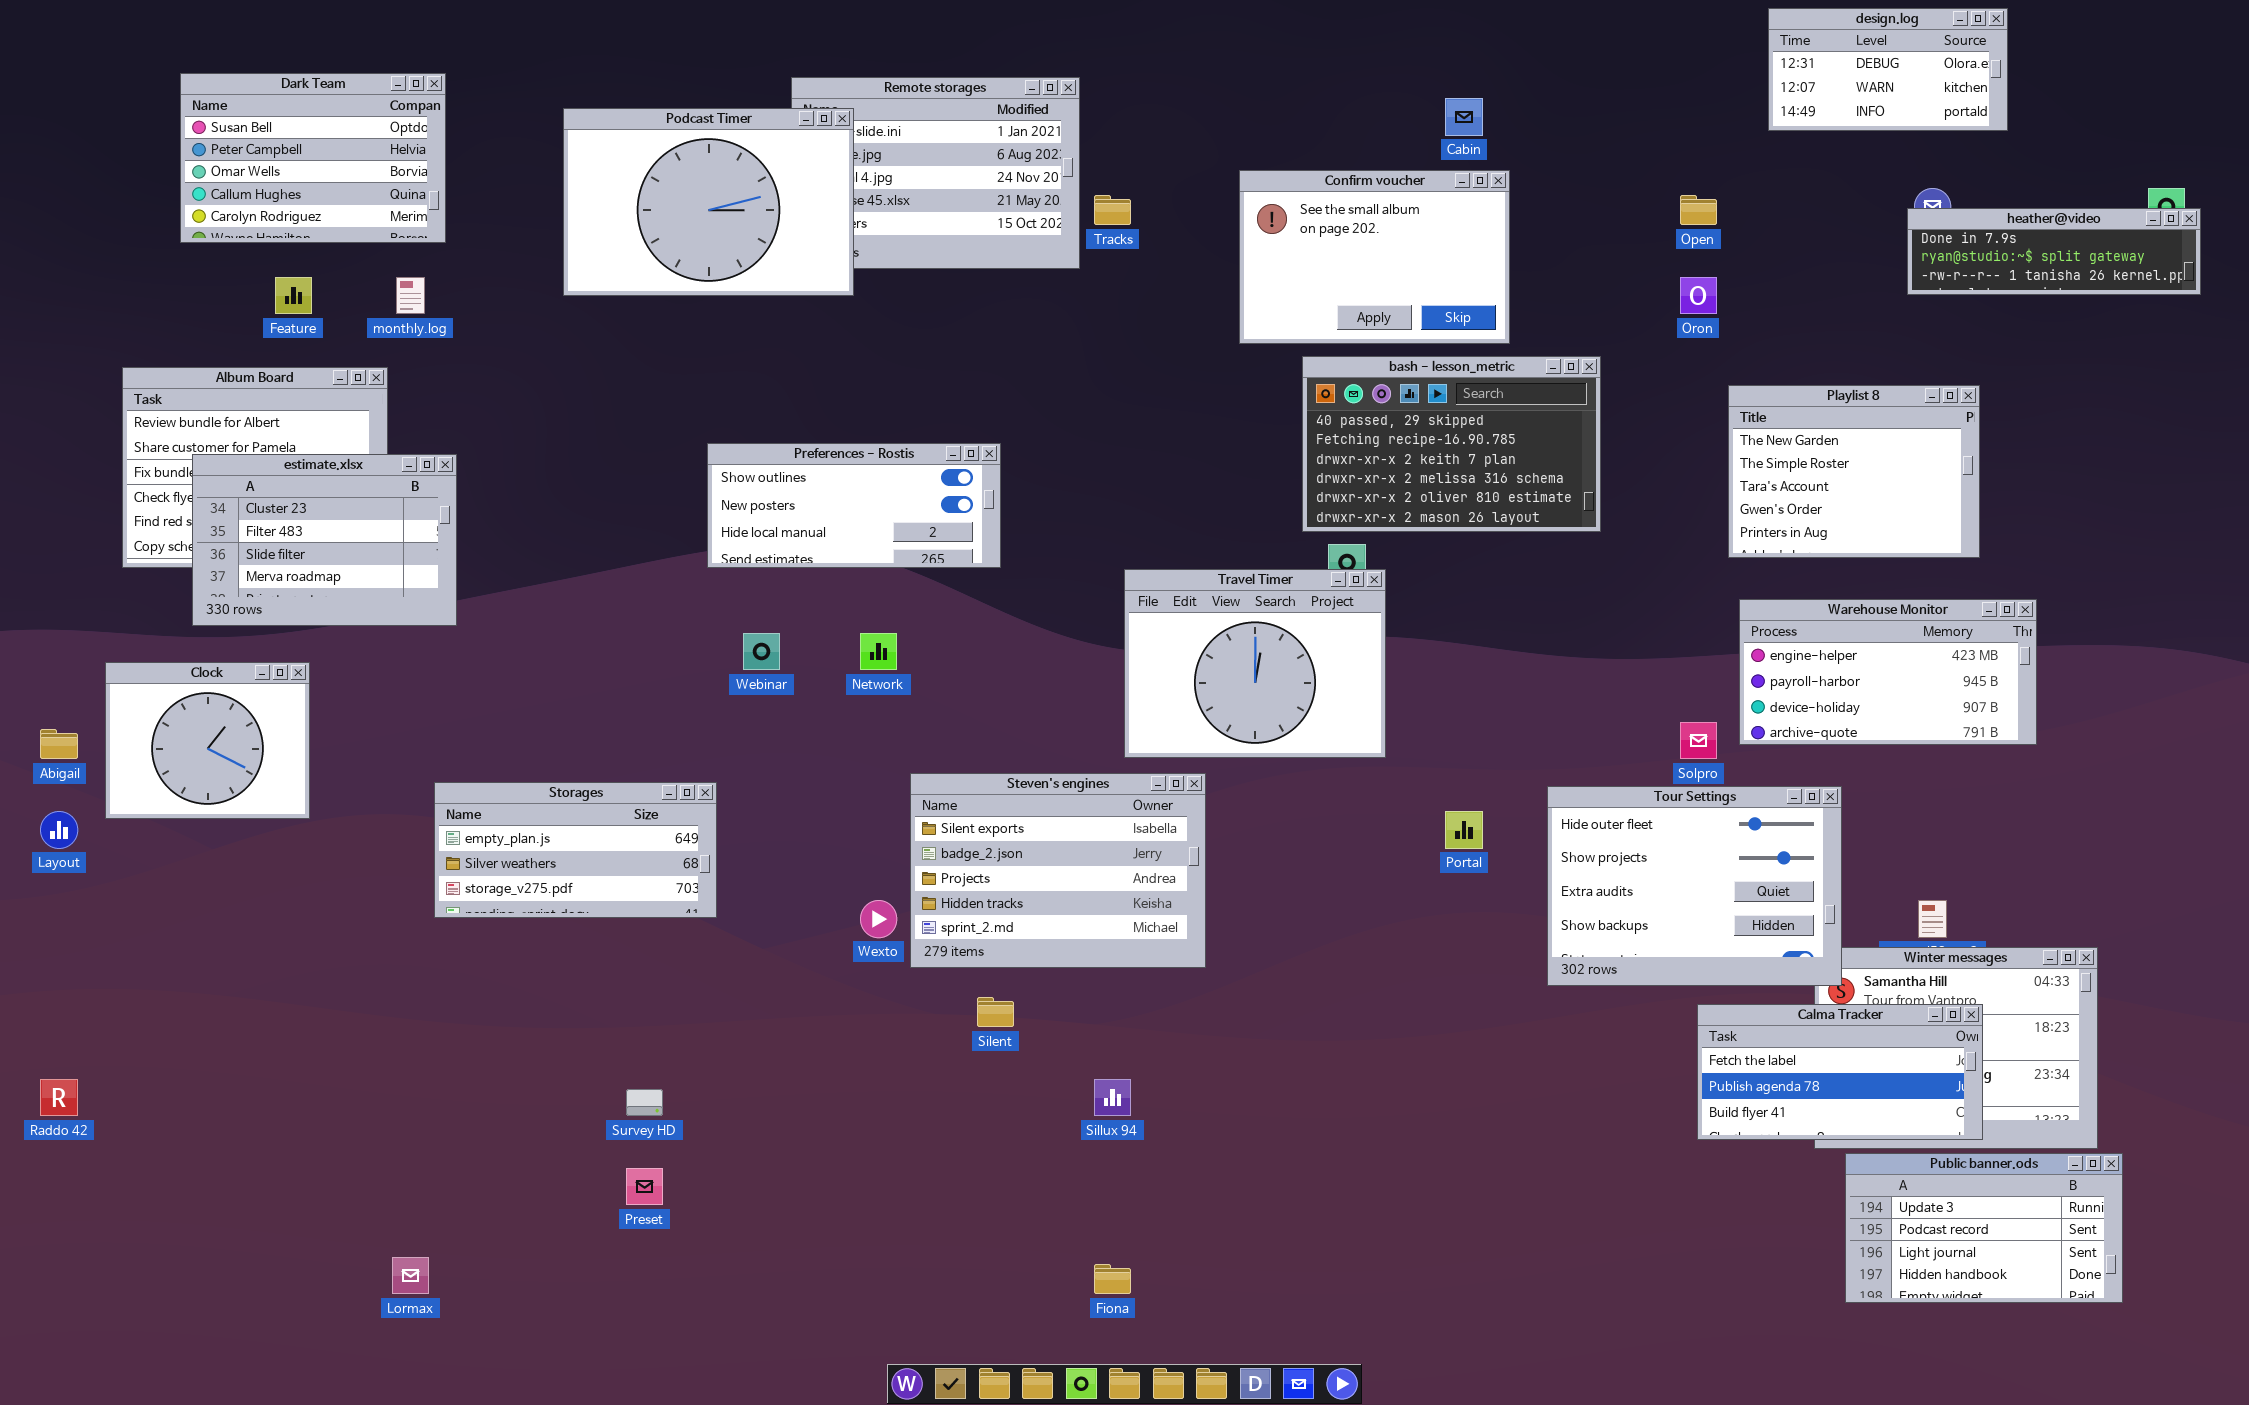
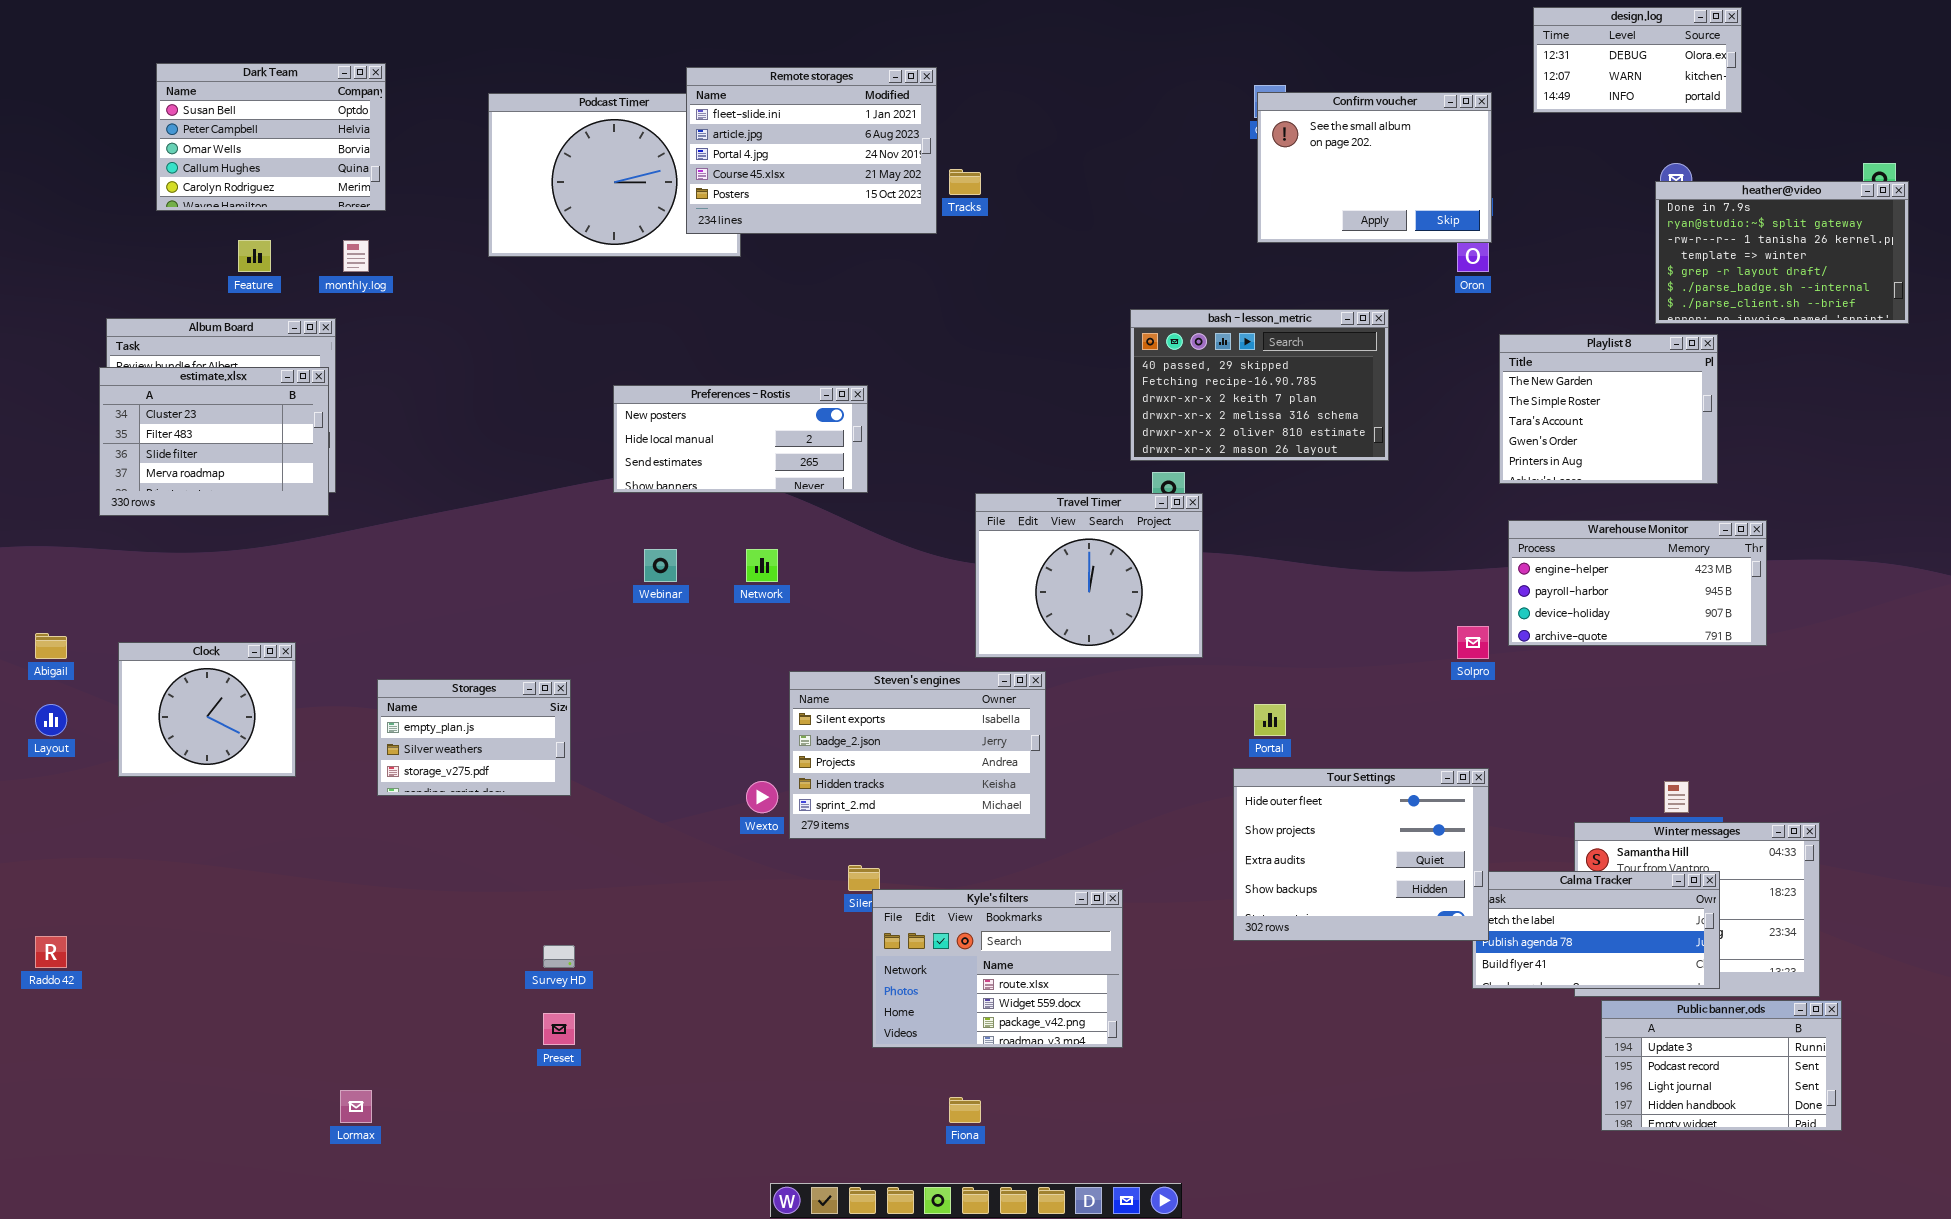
Remote storages: [791,77,1080,269] -> [686,67,937,234], raised
Confirm voucher: [1239,170,1510,344] -> [1257,92,1492,243], moved
heather@video: [1907,208,2201,295] -> [1655,181,1909,324], resized
Preferences - Rostis: [707,443,1001,568] -> [613,385,868,493], scrolled down 1 row
estimate.xlsx: [192,454,457,626] -> [99,367,329,516], moved
Clock: [105,662,310,819] -> [118,642,296,777], moved
Storages: [434,782,717,918] -> [377,679,571,796], resized
Tour Settings: [1547,786,1842,986] -> [1233,768,1489,941], moved
Kyle's filters: none -> [872,889,1123,1048], opened

